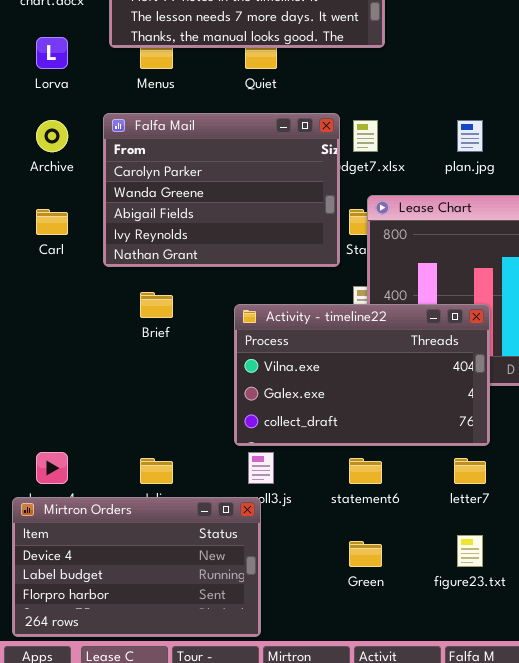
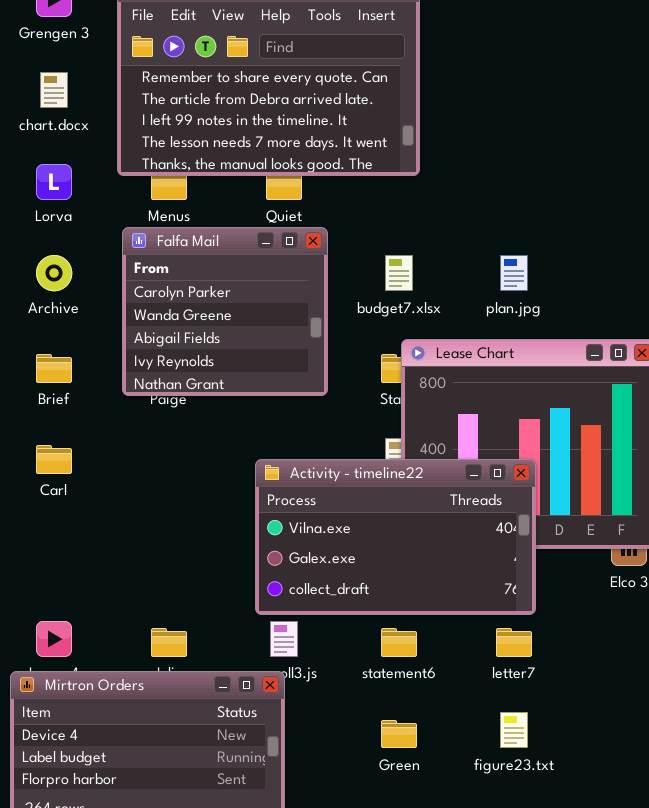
Falfa Mail: [103,113,340,267] -> [122,227,328,396], moved, resized
Carl: [36,209,68,235] -> [36,445,72,474], moved
Brief: [140,292,173,318] -> [36,354,72,383], moved

